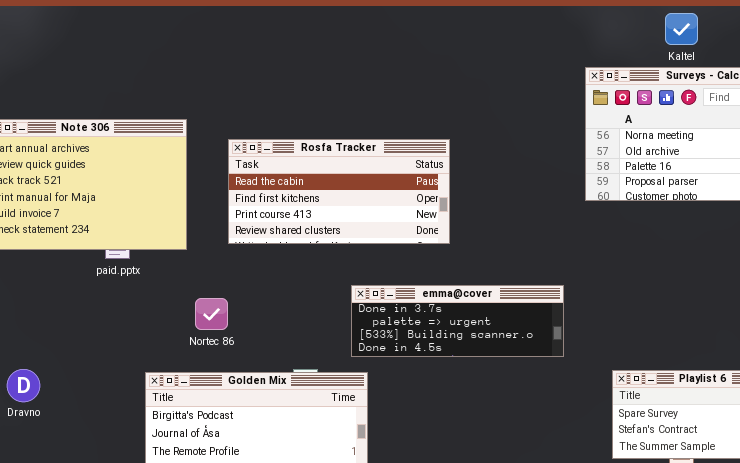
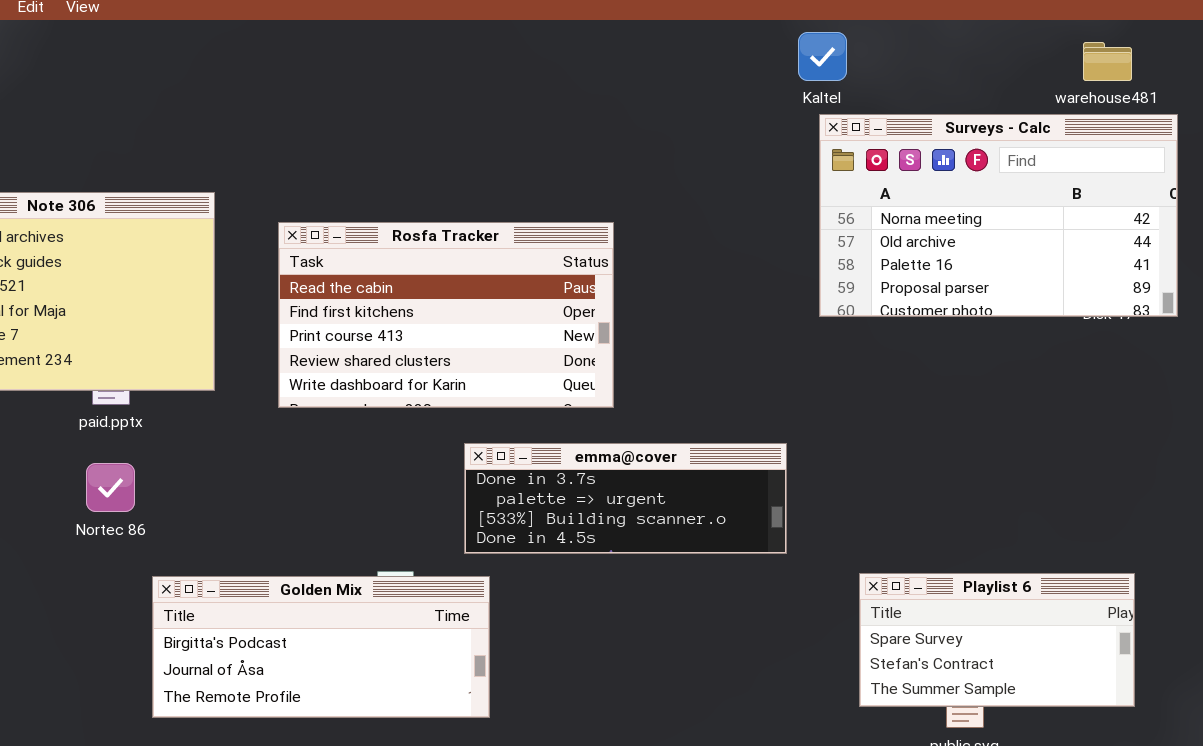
Kaltel: [665,13,698,45] -> [798,32,847,81], moved
Rosfa Tracker: [228,139,450,244] -> [278,222,614,408], resized
Nortec 86: [195,298,228,330] -> [86,463,135,512], moved

